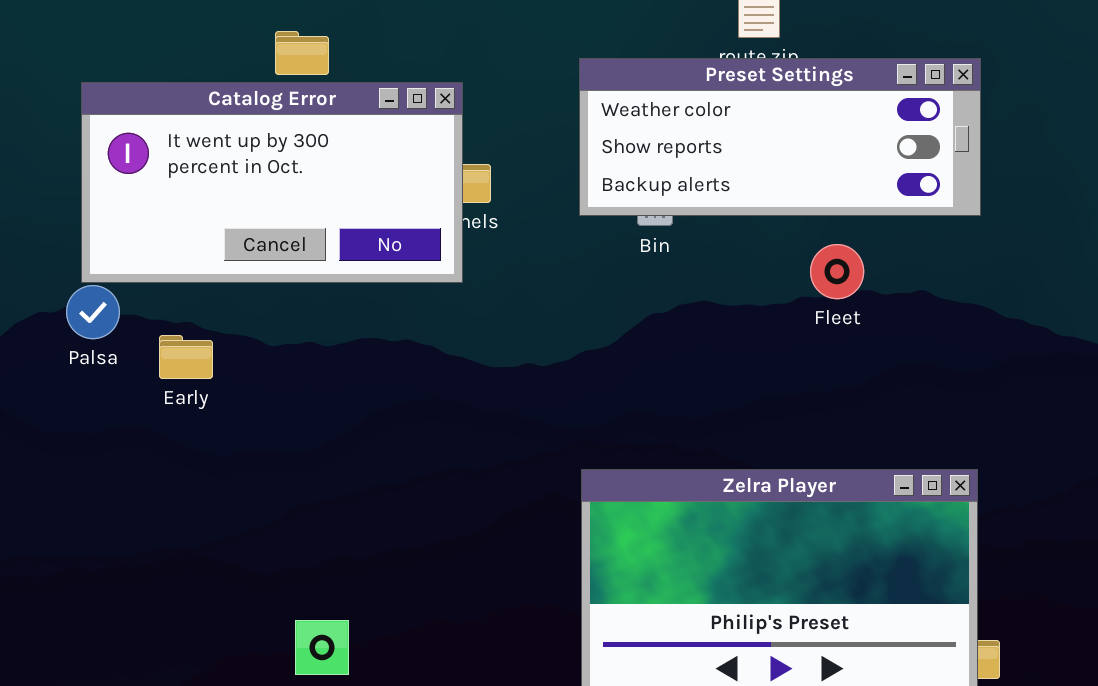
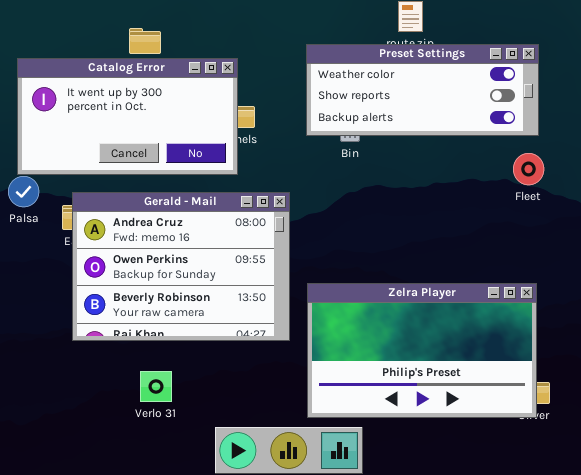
Fleet: [810,244,864,299] -> [513,153,544,185], moved
Gerald - Mail: none -> [72,192,290,341], opened

